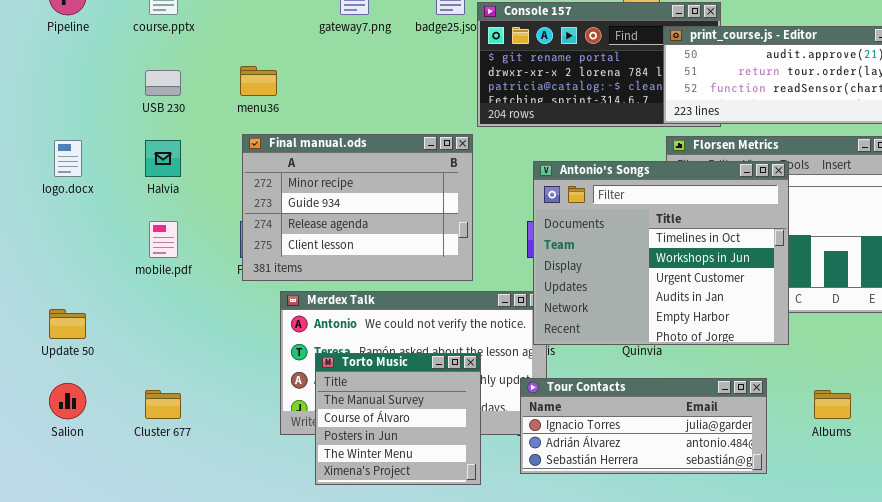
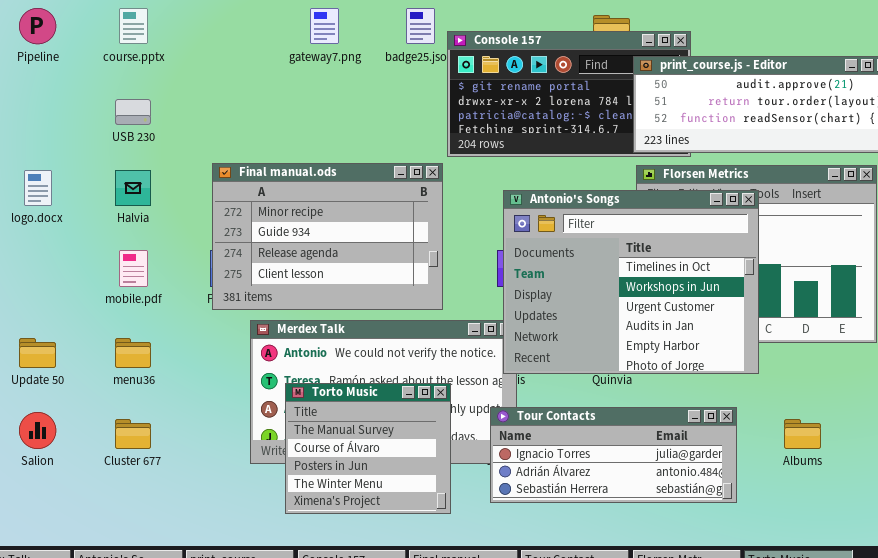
menu36: [240,66,277,96] -> [115,338,151,368], moved

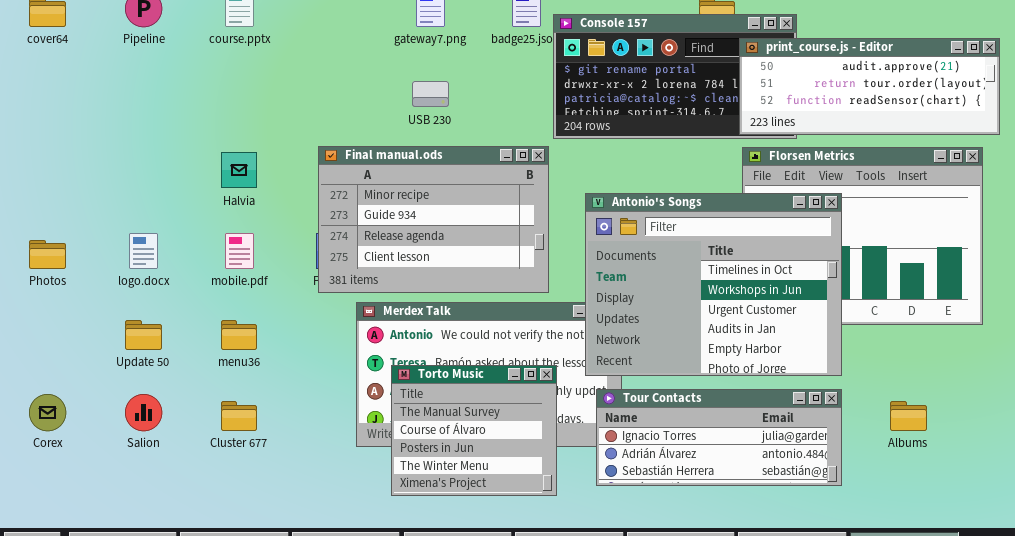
USB 230: [115,99,151,125] -> [412,81,449,107], moved
logo.docx: [24,170,52,206] -> [129,233,158,269], moved
Antonio's Songs: [503,190,759,374] -> [585,193,842,376], moved

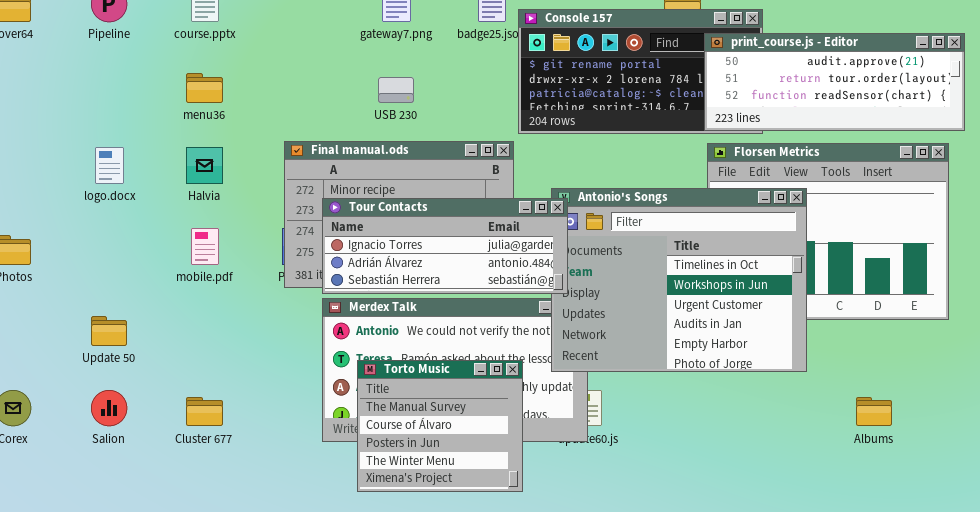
logo.docx: [129,233,158,269] -> [95,147,124,184], moved
menu36: [221,320,257,350] -> [186,73,223,103], moved
Tour Contacts: [596,389,842,486] -> [322,198,568,294], moved

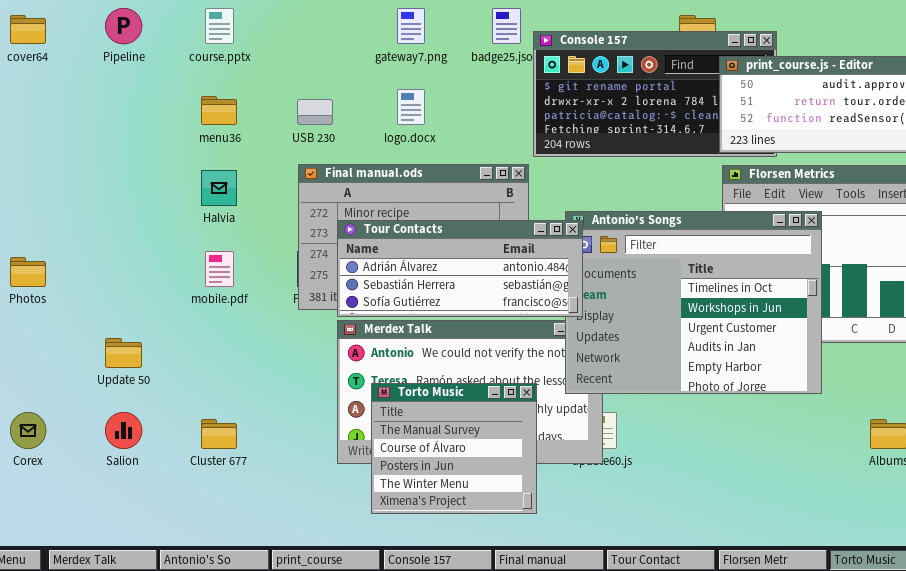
USB 230: [378,77,414,103] -> [297,99,333,125], moved
logo.docx: [95,147,124,184] -> [397,89,425,125], moved
Tour Contacts: [322,198,568,294] -> [337,220,583,317], scrolled down 1 row

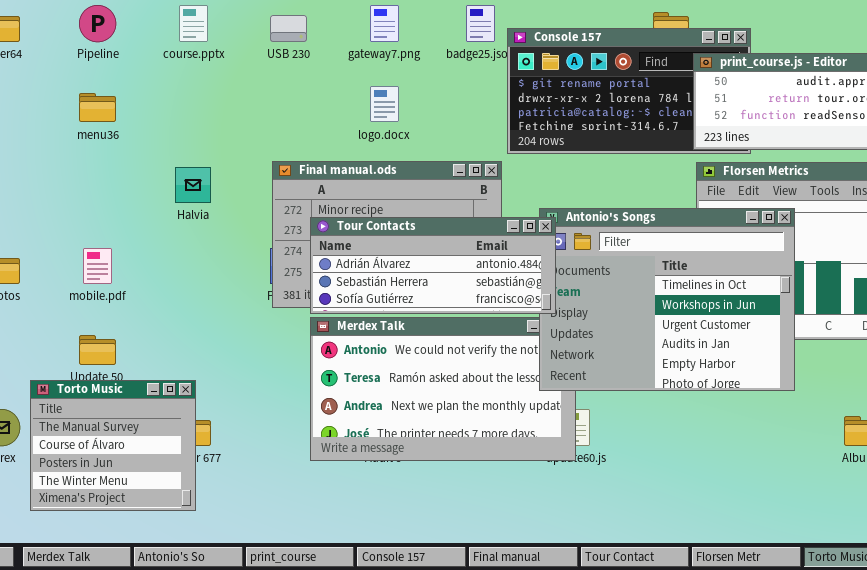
menu36: [201,96,237,125] -> [79,93,116,122], moved
USB 230: [297,99,333,125] -> [270,15,307,42], moved
mobile.pdf: [205,251,234,287] -> [83,248,112,284], moved
Torto Music: [371,383,537,514] -> [30,380,196,511], moved

